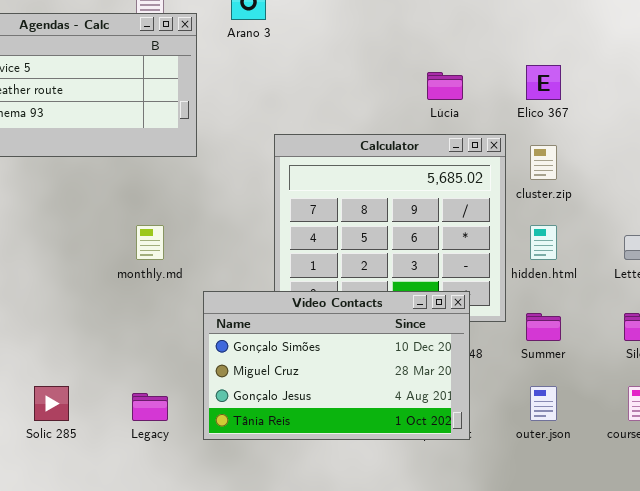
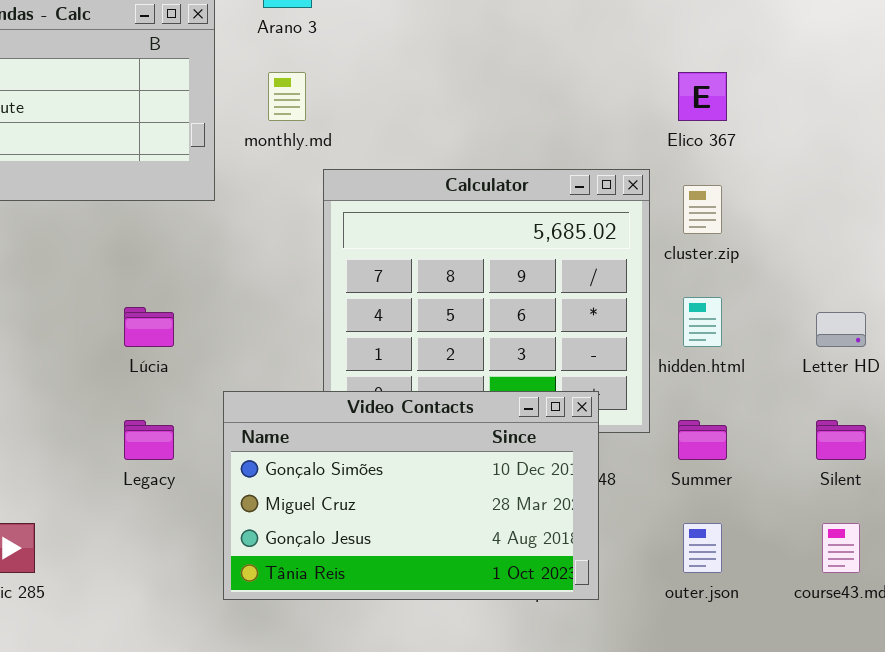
Lúcia: [427,72,463,100] -> [124,307,174,347], moved
monthly.md: [136,225,164,260] -> [268,72,306,121], moved
Legacy: [132,393,168,421] -> [124,420,174,460], moved

